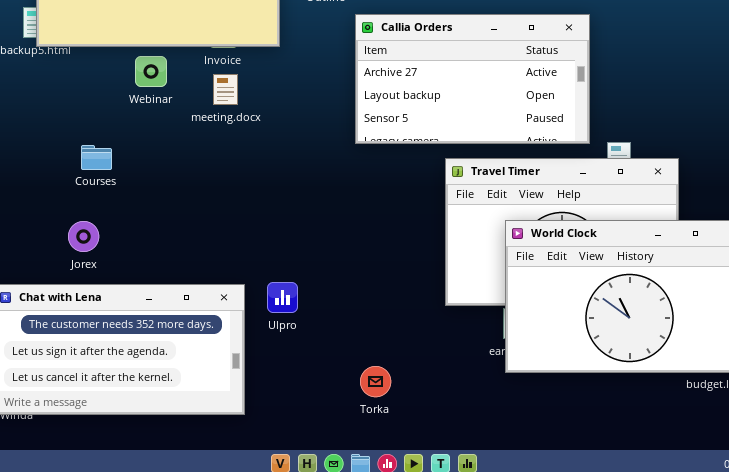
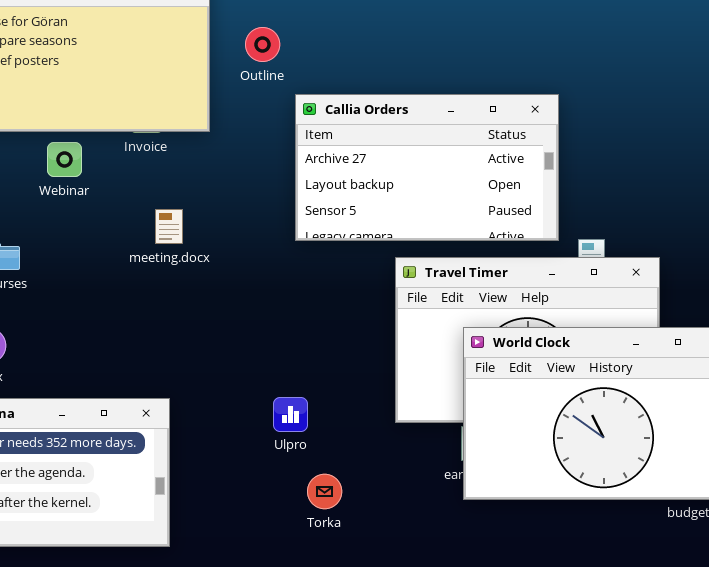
meeting.docx: [213,74,238,105] -> [155,209,183,244], moved
Ulpro: [267,282,298,313] -> [273,397,308,432], moved
Torka: [360,366,391,397] -> [307,474,342,509], moved

